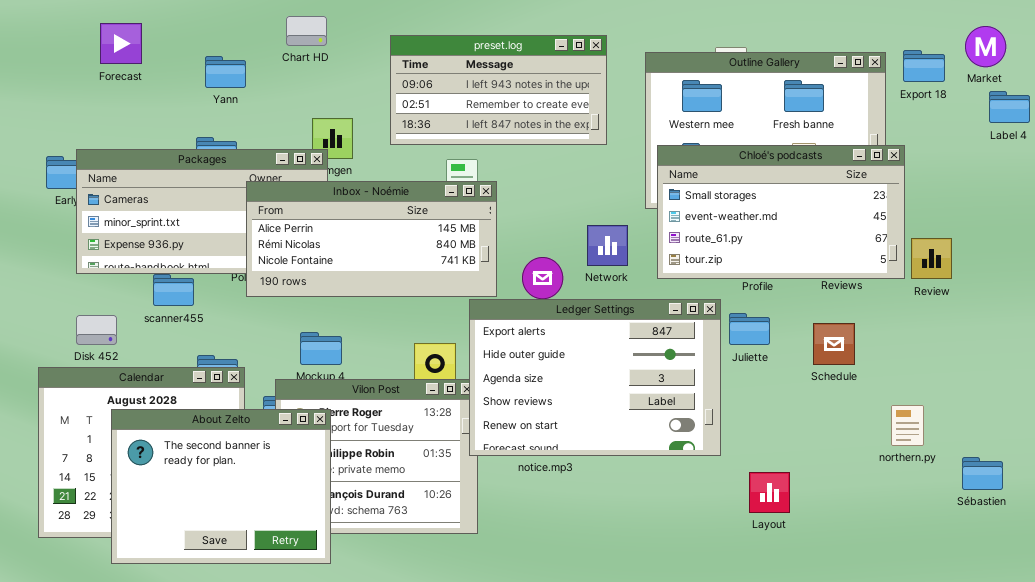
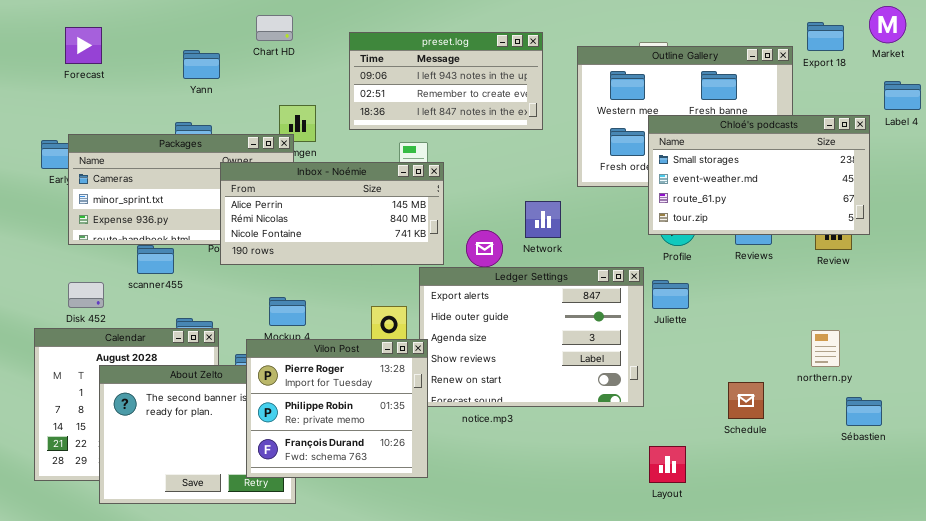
Forecast: [100,23,142,64] -> [65,27,102,64], moved
Market: [965,26,1006,67] -> [869,6,906,43], moved
Export 18: [903,50,945,82] -> [807,22,844,51], moved
Chloé's podcasts: [657,145,905,279] -> [648,115,870,235], moved
Schedule: [813,323,855,365] -> [728,382,764,419], moved
Vilon Post: [275,379,478,534] -> [246,339,428,478], raised
northern.py: [891,405,924,446] -> [811,330,840,367], moved
Sébastien: [962,457,1003,490] -> [846,397,882,426], moved
Layout: [749,472,790,513] -> [649,446,686,483], moved

